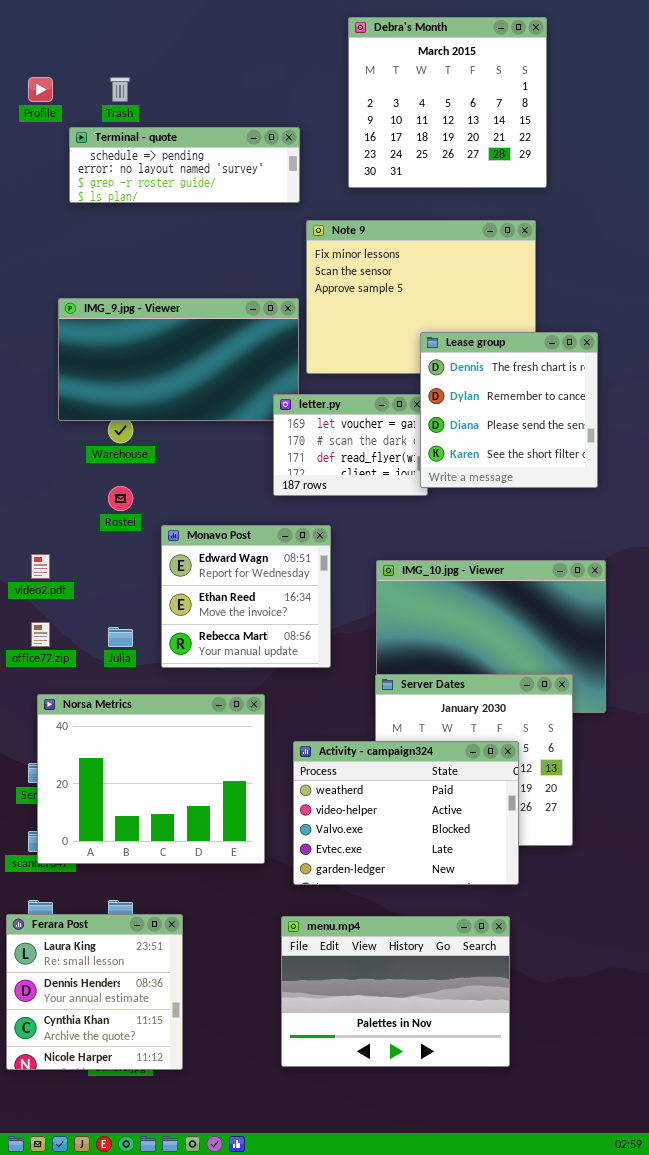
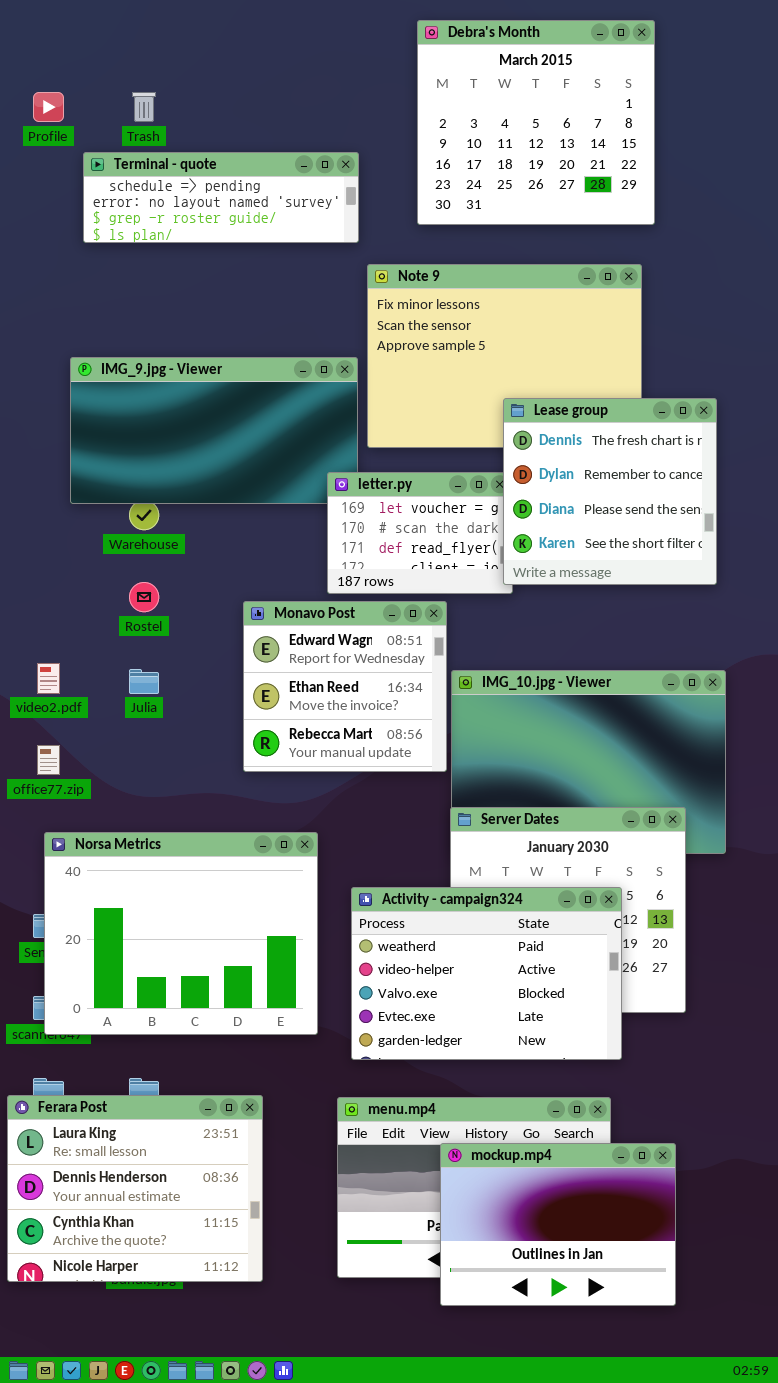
Monavo Post: [161,525,331,668] -> [243,601,447,772], moved
Julia: [108,627,133,647] -> [129,669,159,694], moved
Ferara Post: [6,914,183,1070] -> [7,1095,263,1282], resized
mockup.mp4: none -> [440,1143,676,1306], opened

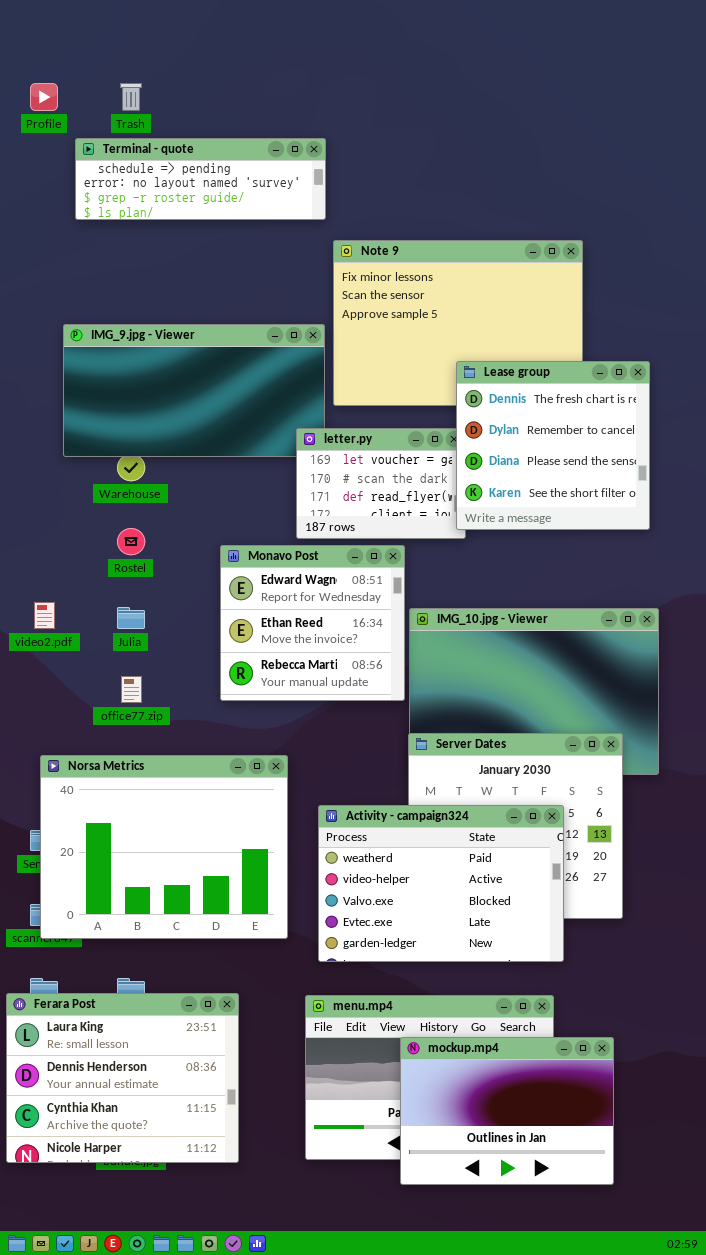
Debra's Month: [417,20,655,225] -> none, closed
office77.zip: [37,745,60,775] -> [121,676,142,703], moved

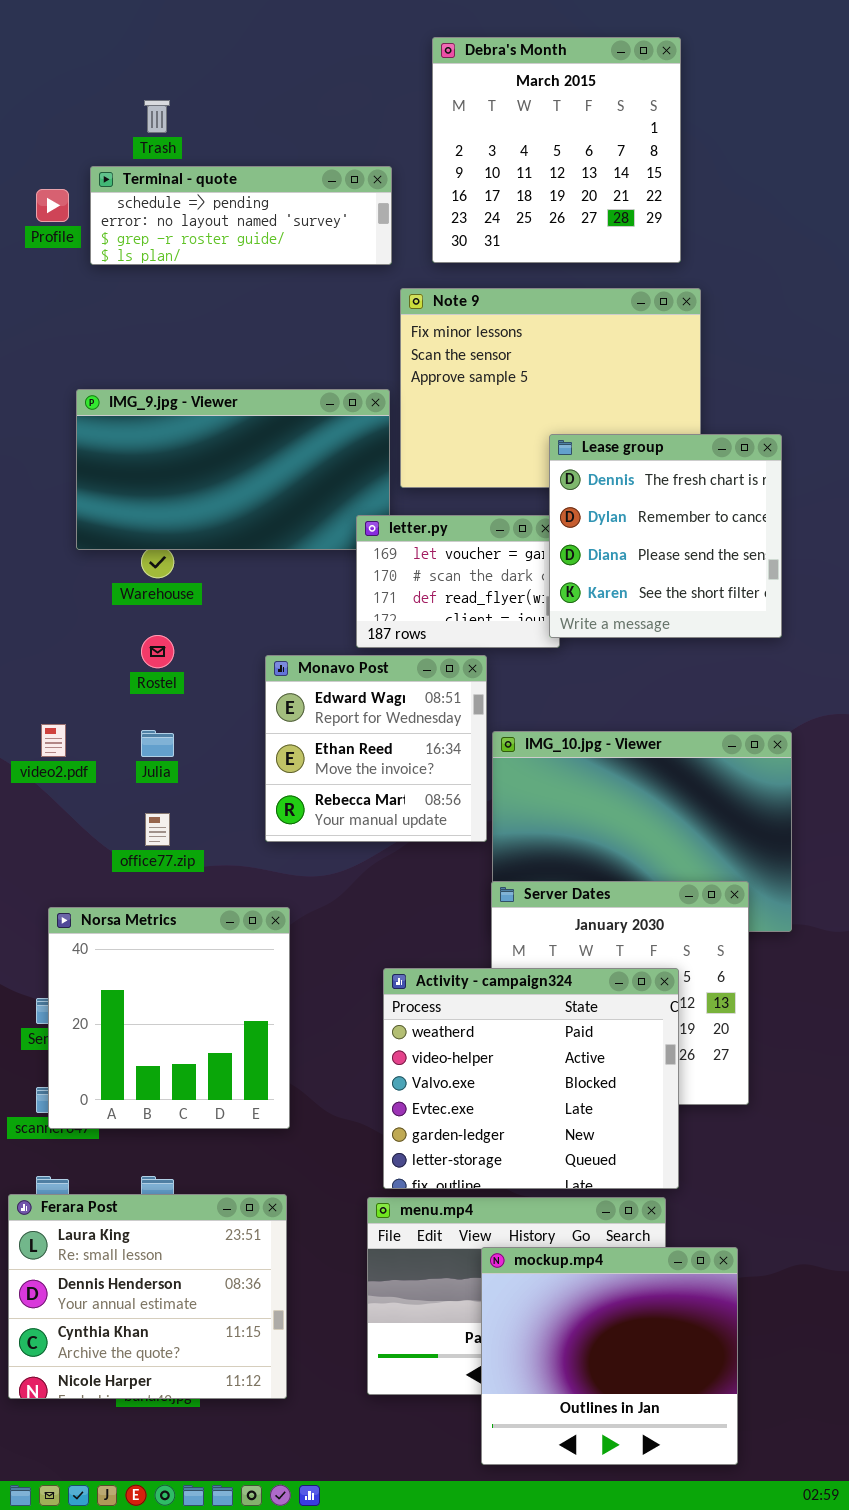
Debra's Month: none -> [432,37,681,263], opened
Profile: [30,83,58,111] -> [36,189,69,222], moved
Norsa Metrics: [40,755,288,939] -> [48,907,290,1129], resized
Activity - campaign324: [318,805,564,962] -> [383,968,679,1189], resized
mockup.mp4: [400,1037,614,1185] -> [481,1247,738,1465], resized

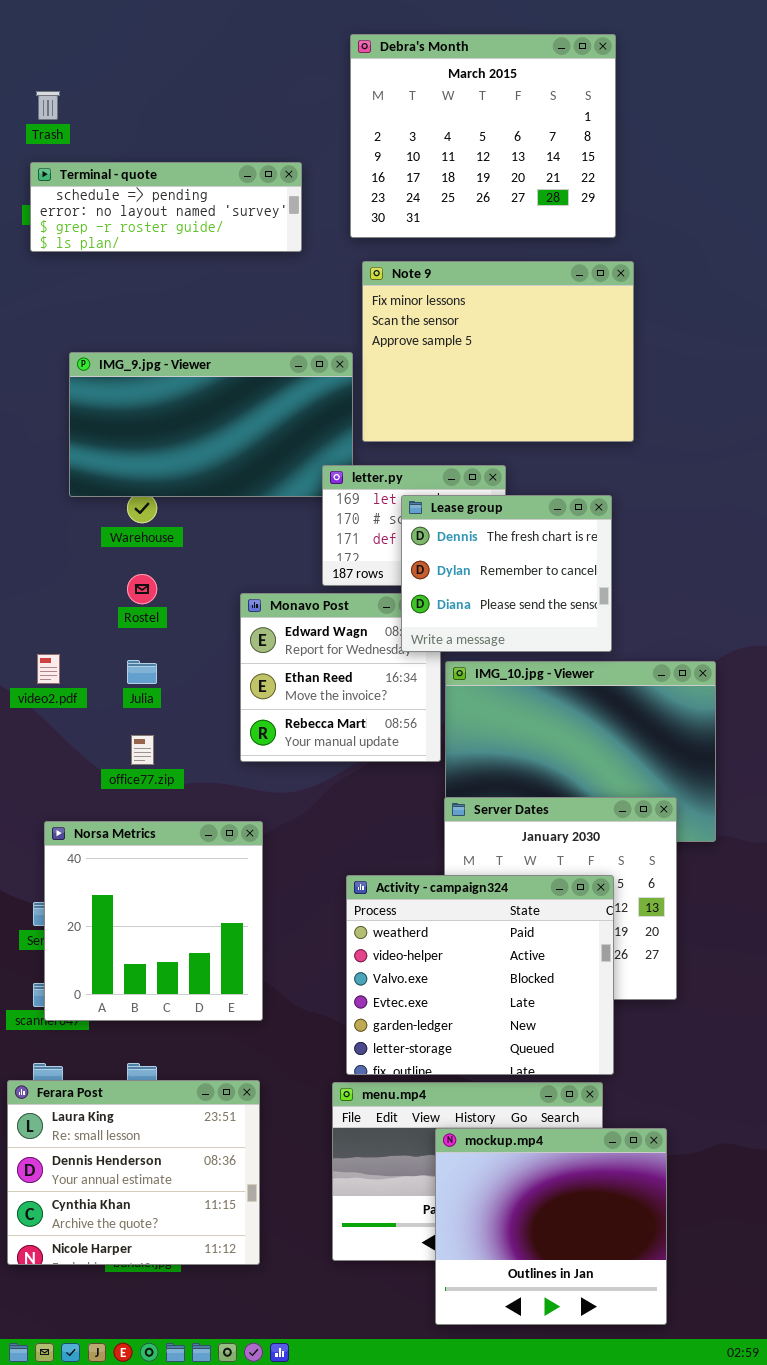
Debra's Month: [432,37,681,263] -> [350,34,616,238], resized
Trash: [144,100,170,133] -> [36,91,60,120], moved
Terminal - quote: [90,166,392,265] -> [30,162,302,252], moved
Lease group: [549,434,782,638] -> [401,495,612,652], moved, resized

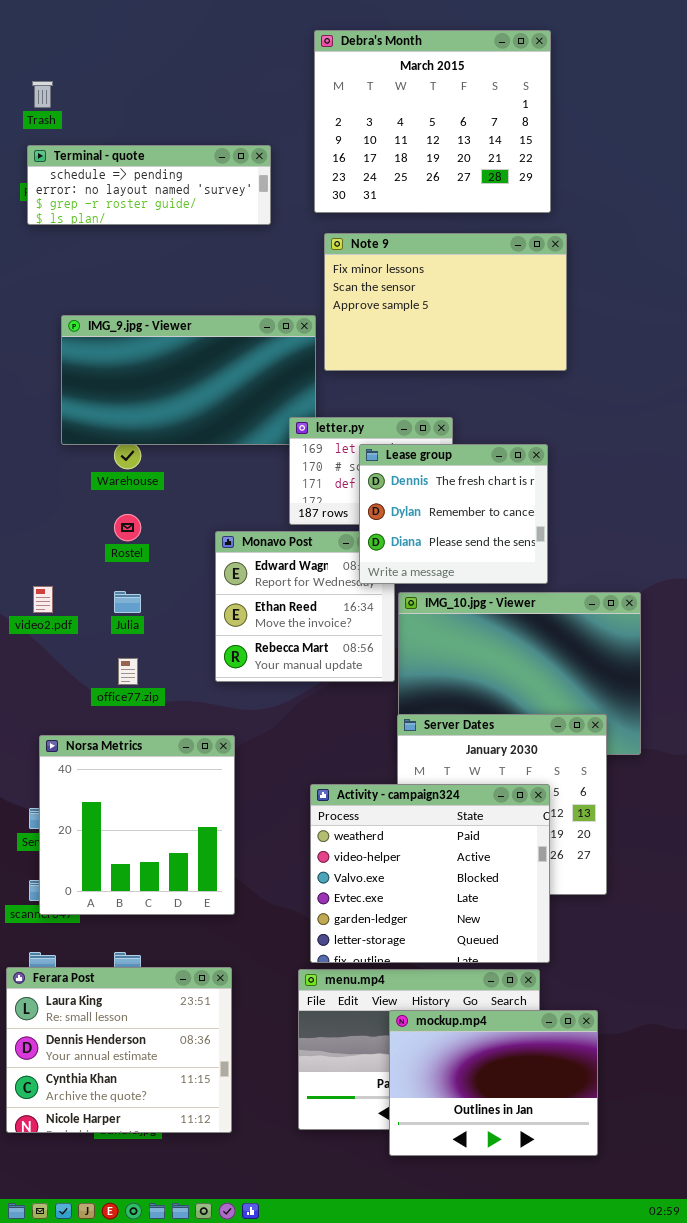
Note 9: [362,261,634,442] -> [324,233,567,371], resized
mockup.mp4: [435,1128,667,1325] -> [389,1010,598,1156], resized

